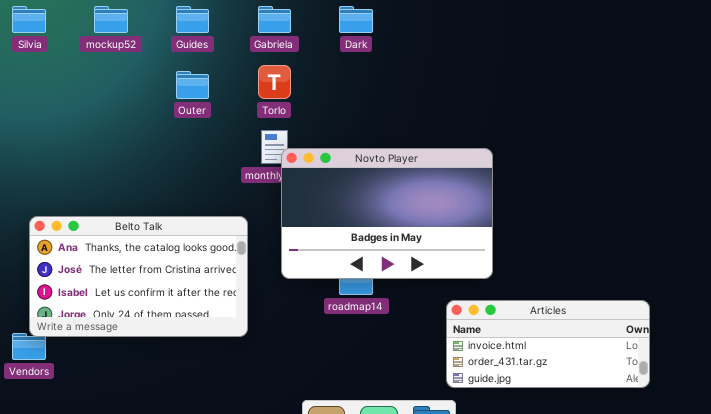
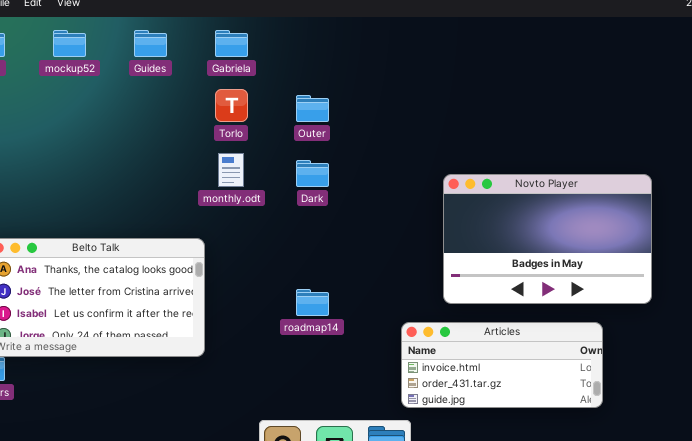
Dark: [339,6,373,33] -> [296,160,329,187], moved
Outer: [176,71,209,99] -> [296,95,329,122], moved
Novto Player: [281,148,493,279] -> [443,174,652,304], moved

